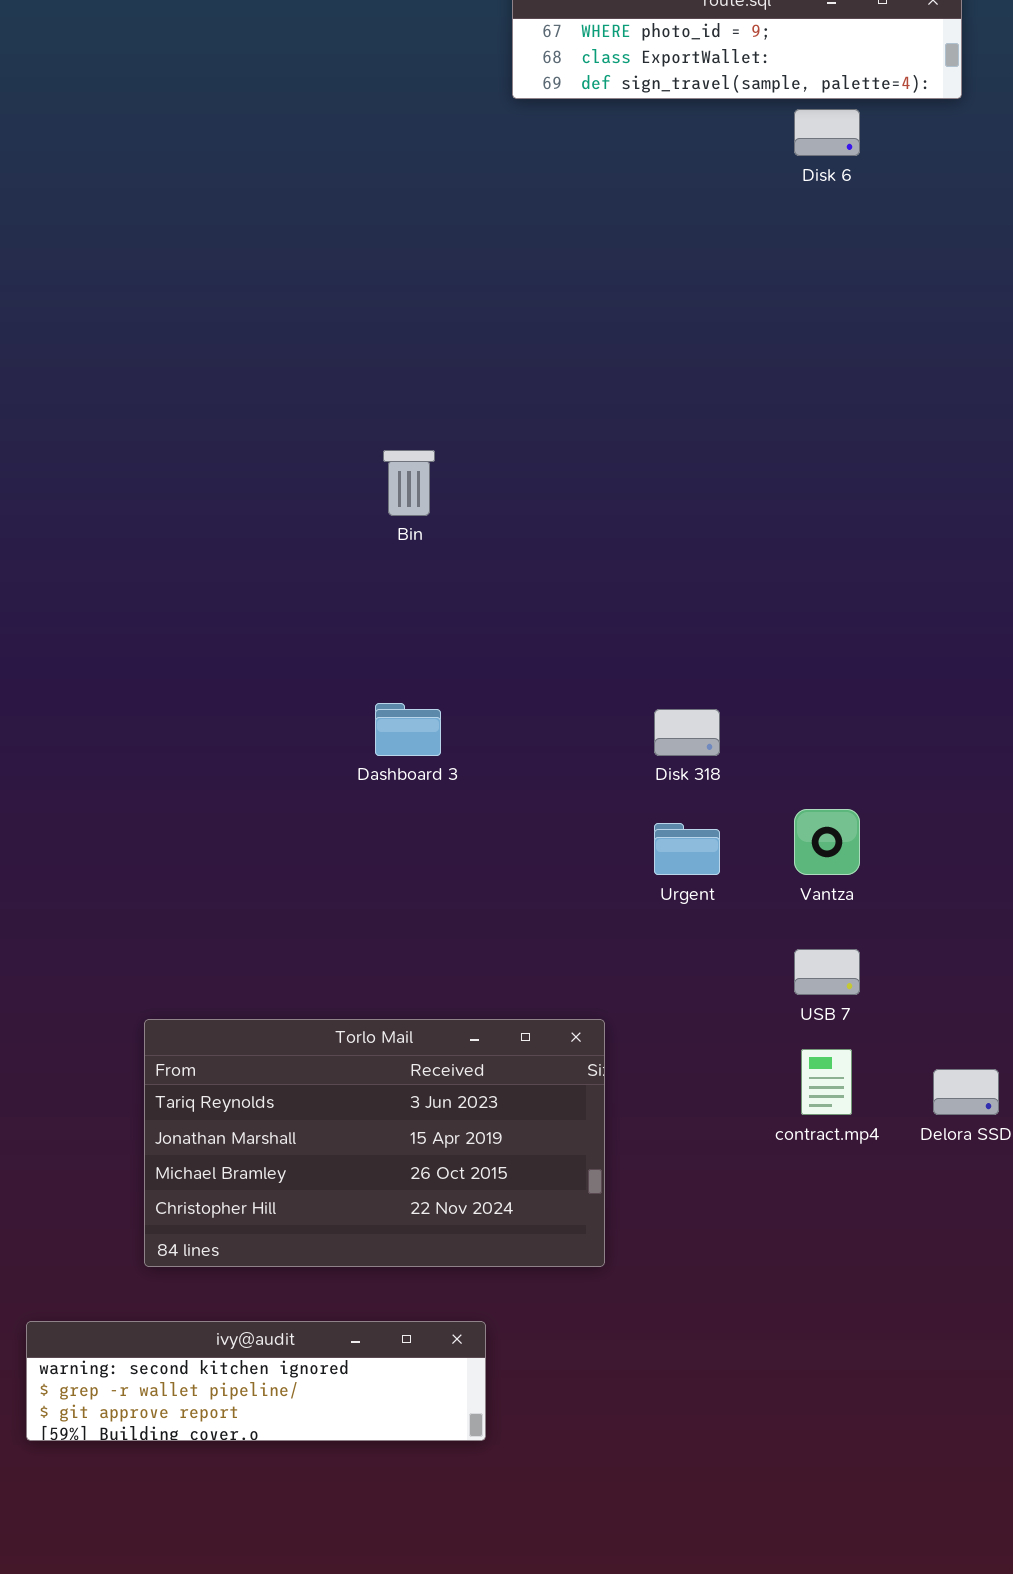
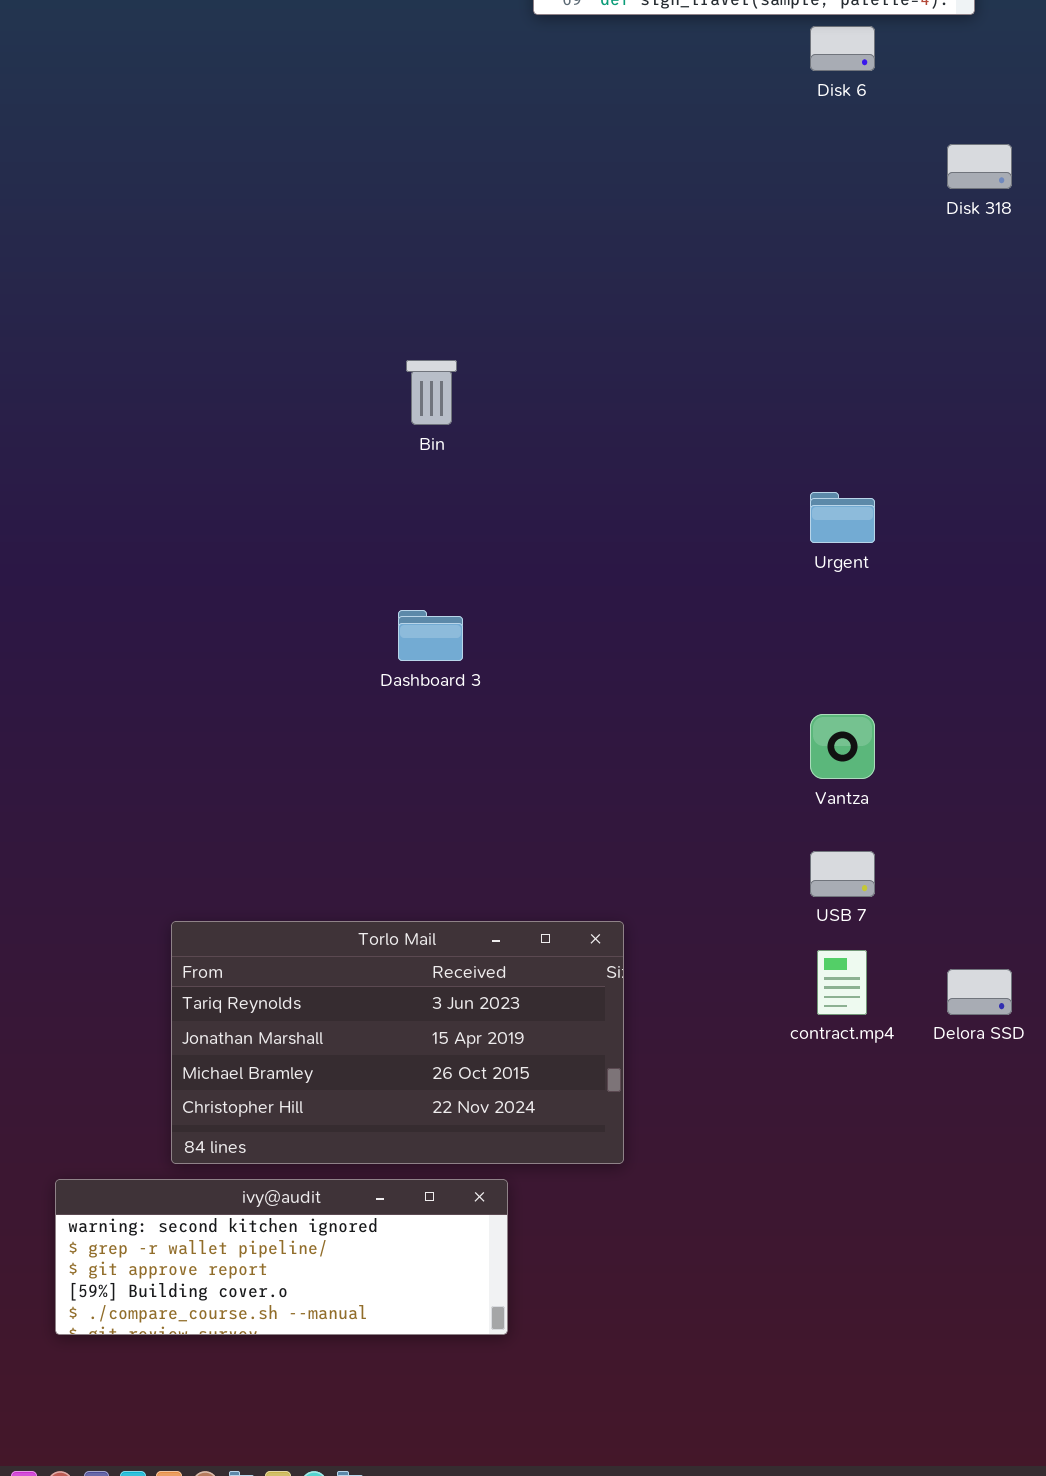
Disk 318: [654,709,720,756] -> [947,144,1012,189], moved
Urgent: [654,823,720,875] -> [810,492,875,543], moved
ivy@audit: [26,1321,486,1441] -> [55,1179,508,1335], resized

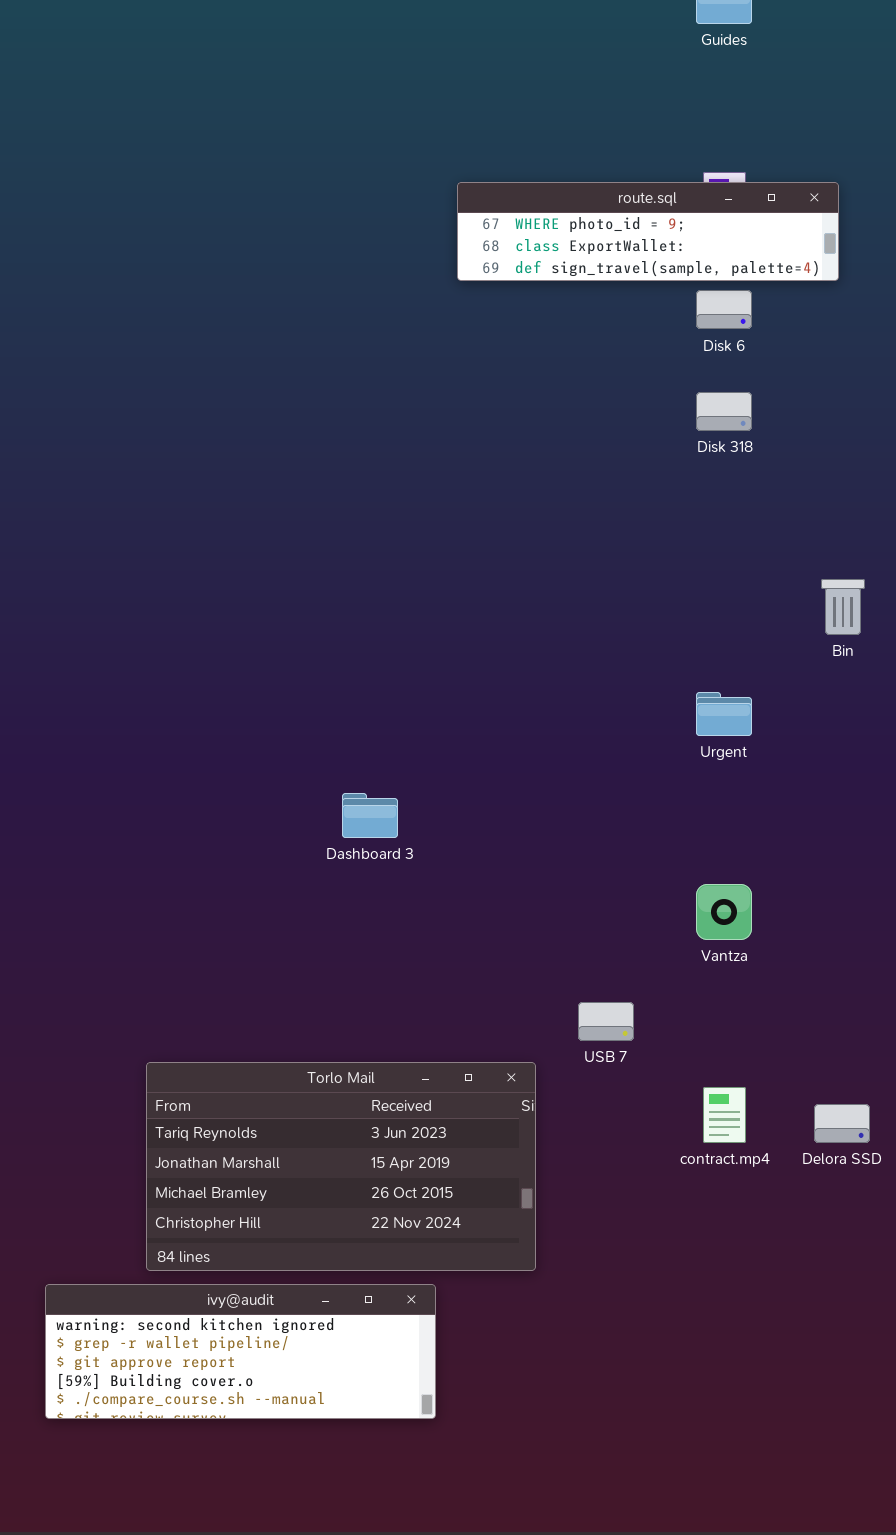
Disk 318: [947,144,1012,189] -> [696,392,752,431], moved
Bin: [406,360,457,425] -> [821,579,865,635], moved
USB 7: [810,851,875,897] -> [578,1002,634,1041], moved

